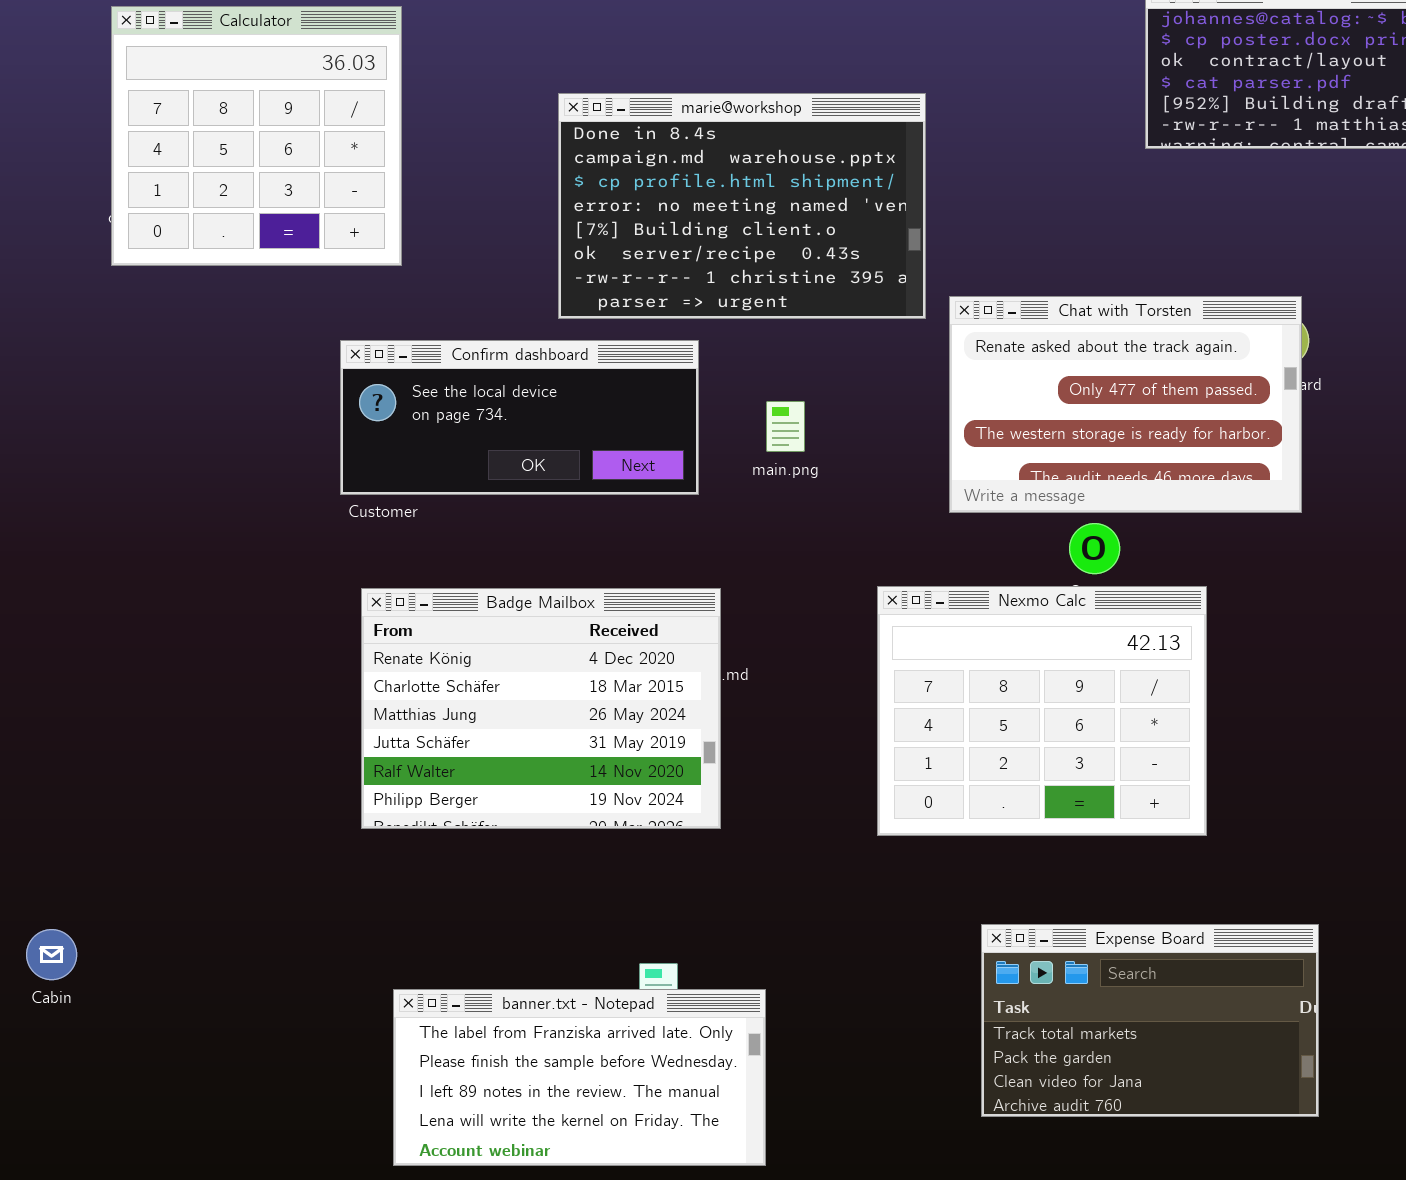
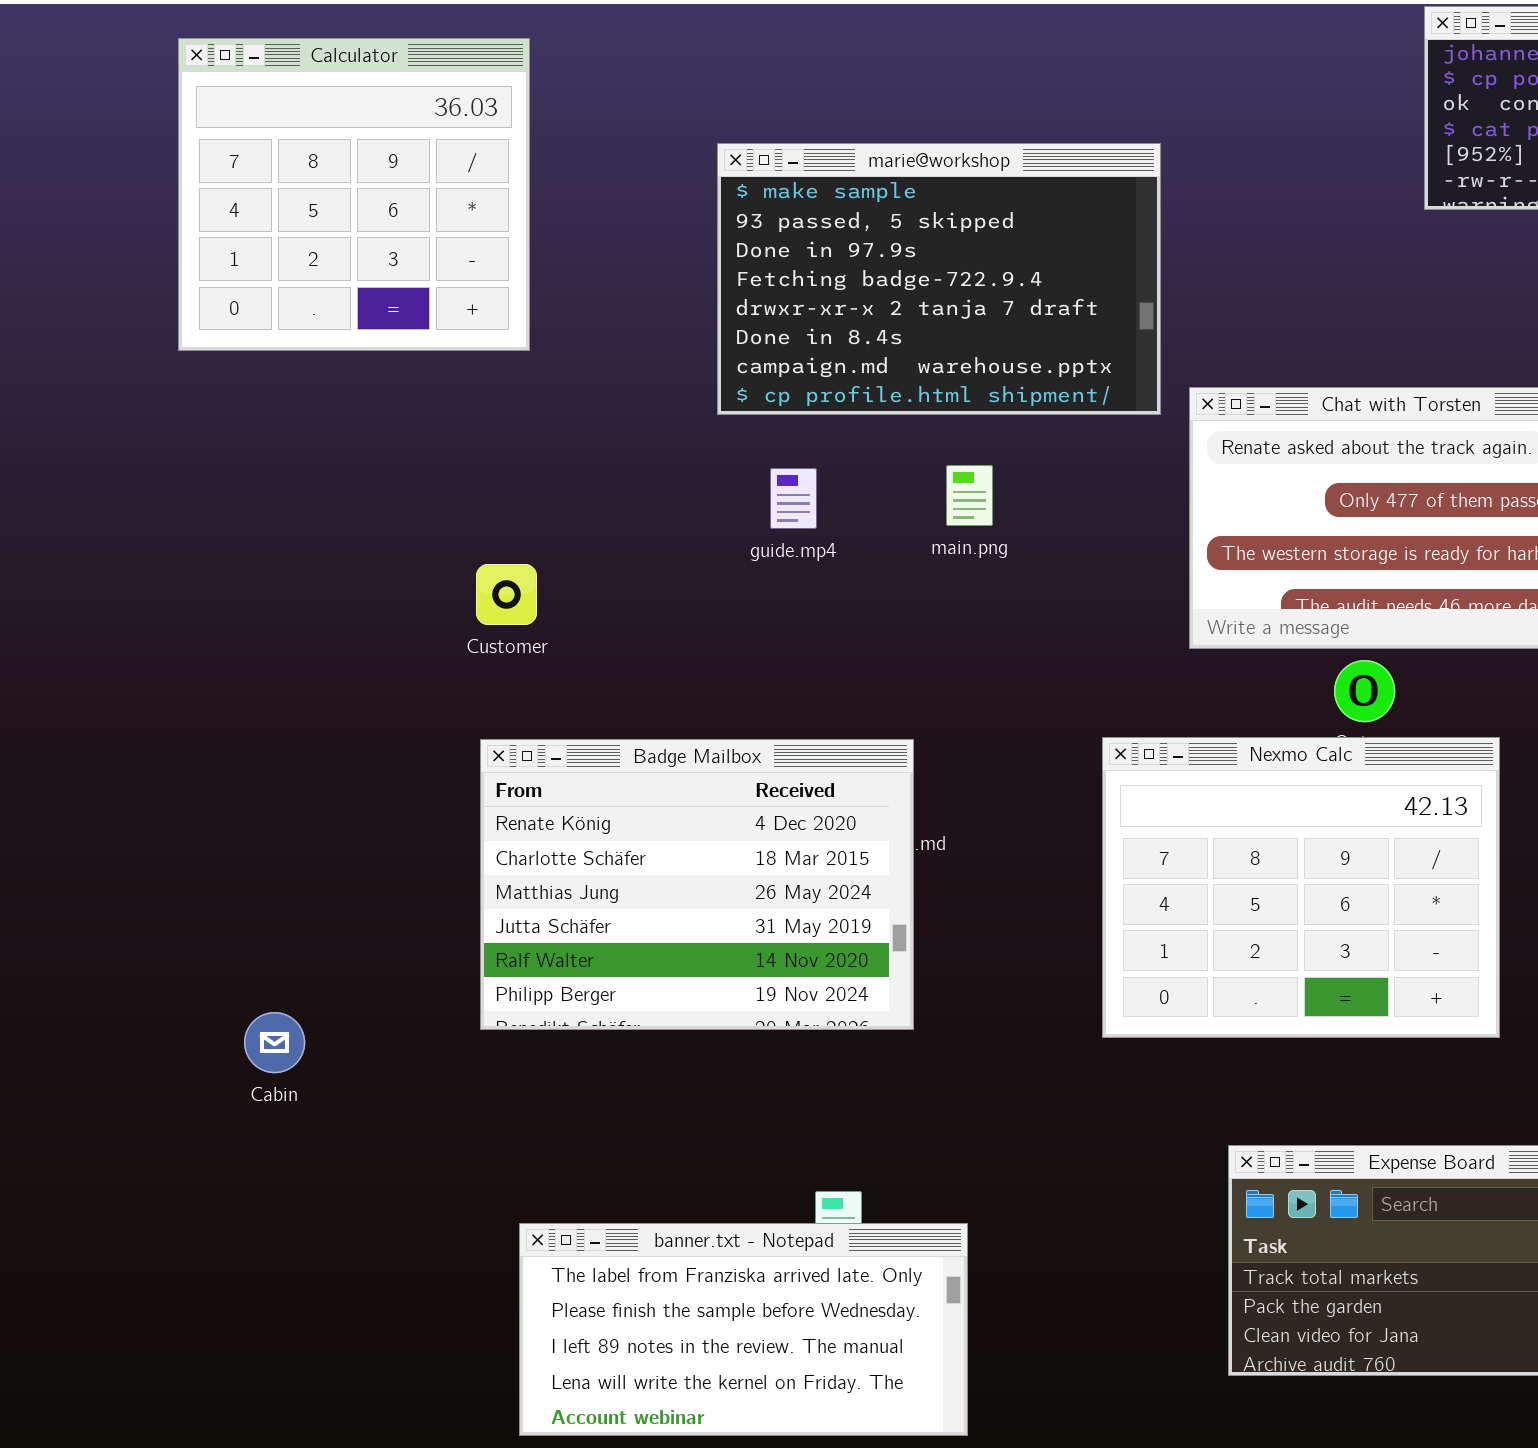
marie@workshop: [558,93,926,319] -> [717,143,1161,415], scrolled up 5 rows
Confirm dashboard: [340,340,699,495] -> none, closed
main.png: [766,401,805,452] -> [946,465,993,526], moved
Cabin: [26,929,77,980] -> [244,1012,305,1073], moved

